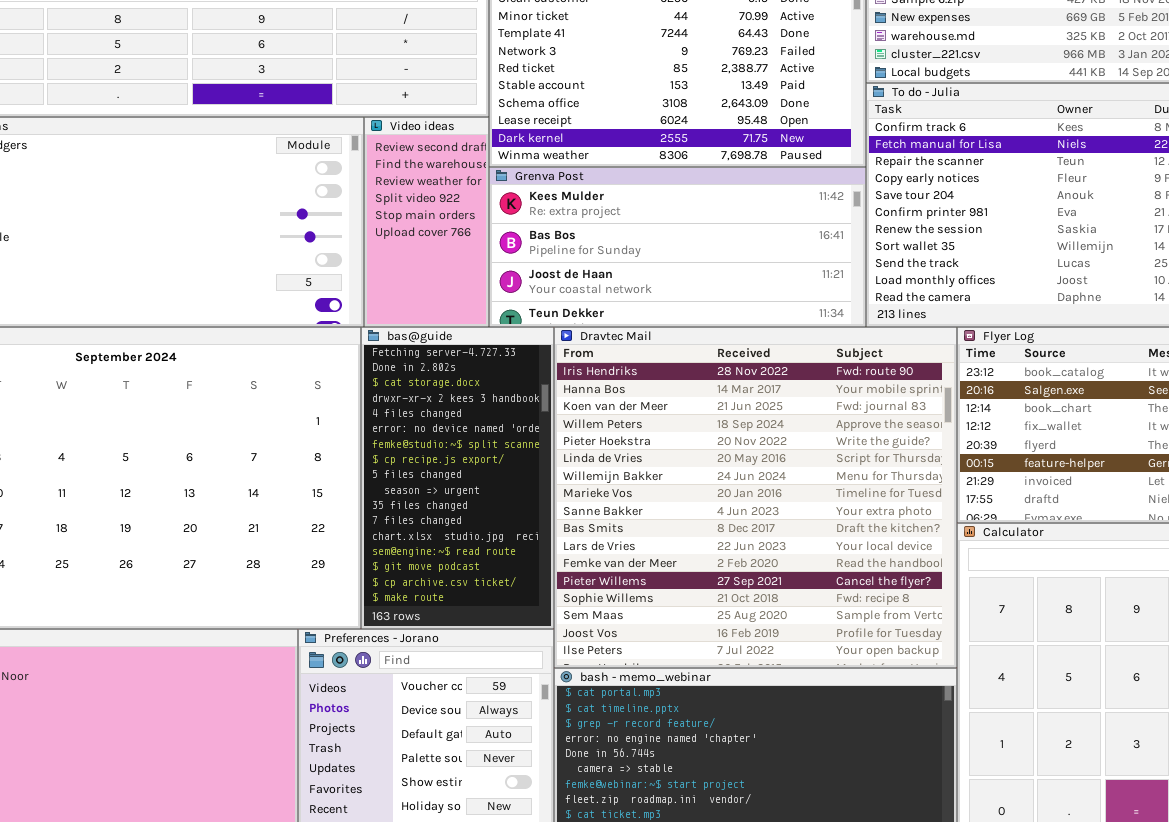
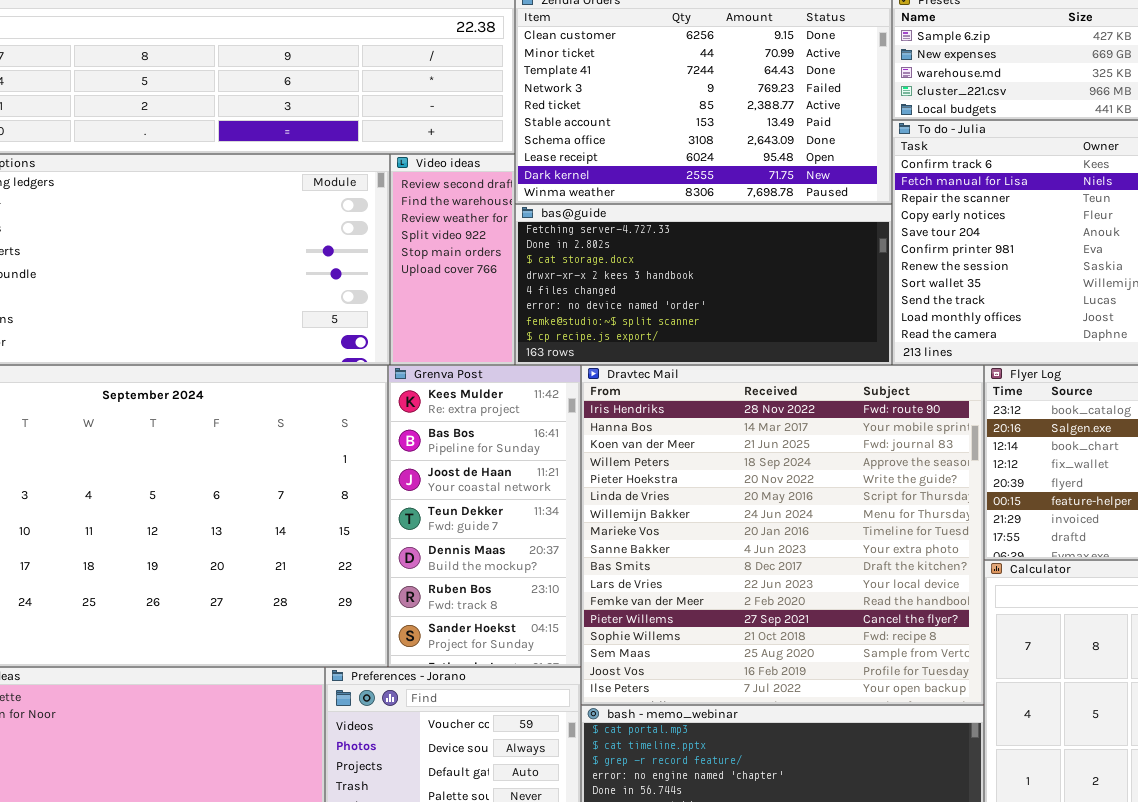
Grenva Post: [489,167,866,327] -> [388,365,581,667], moved, resized
bas@guide: [361,327,554,629] -> [515,204,892,365], moved, resized

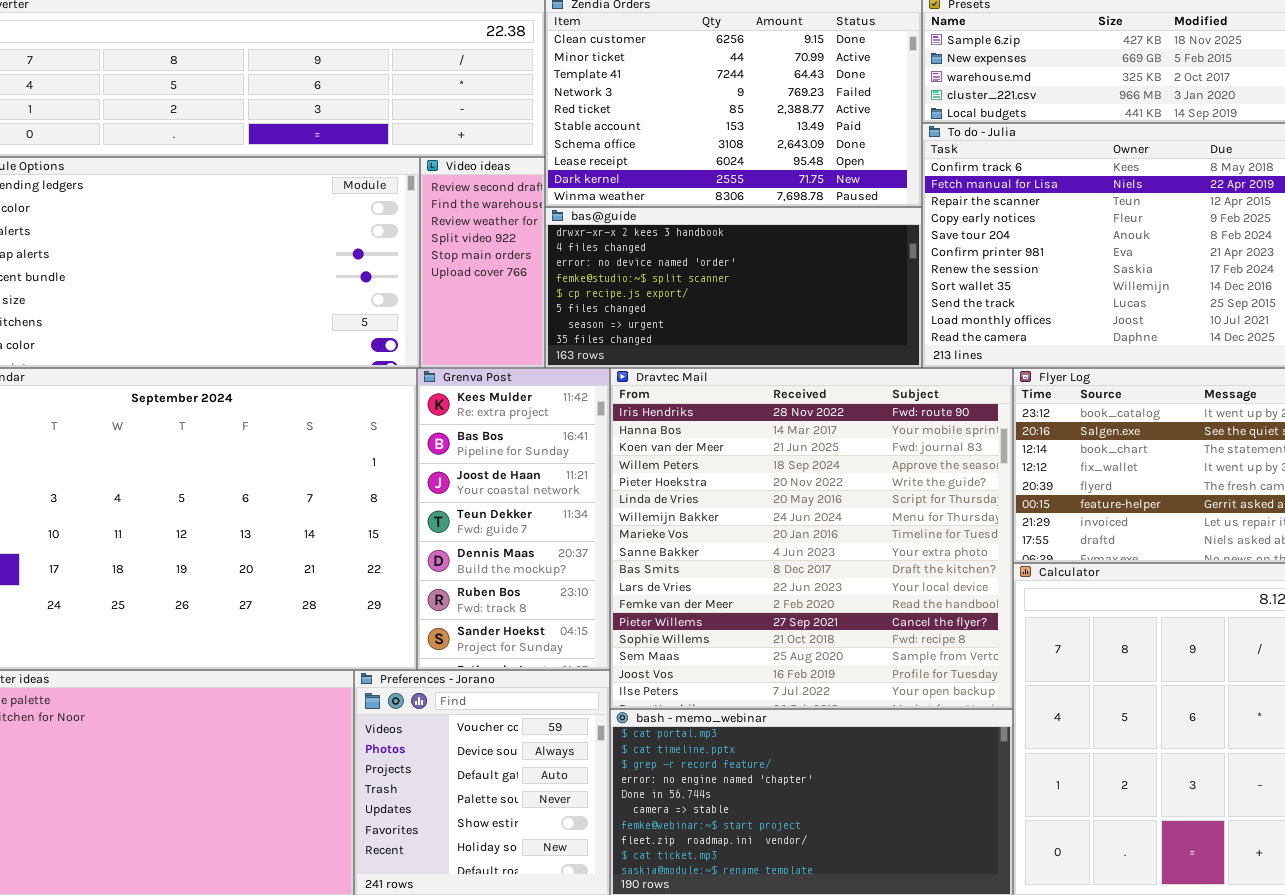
bas@guide: [515,204,892,365] -> [545,207,922,368], scrolled down 3 rows

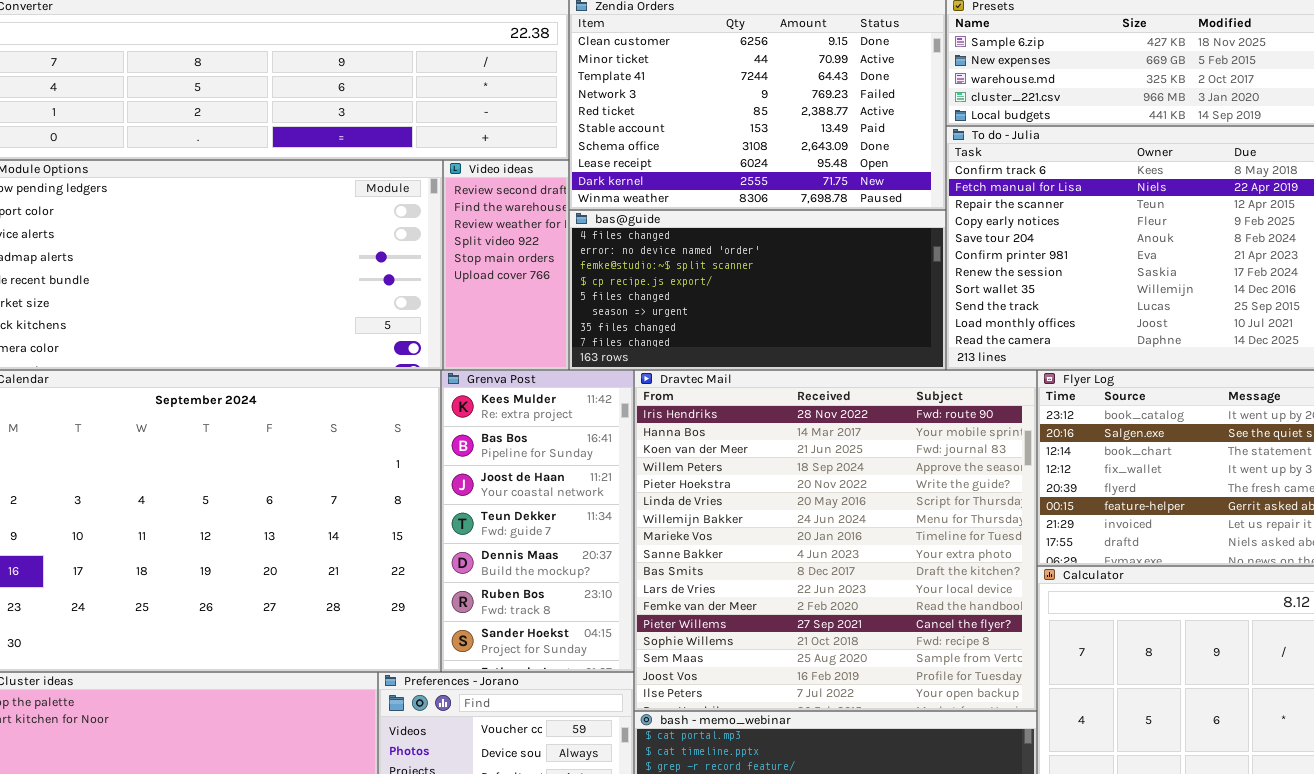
bas@guide: [545,207,922,368] -> [569,210,946,370], scrolled down 1 row

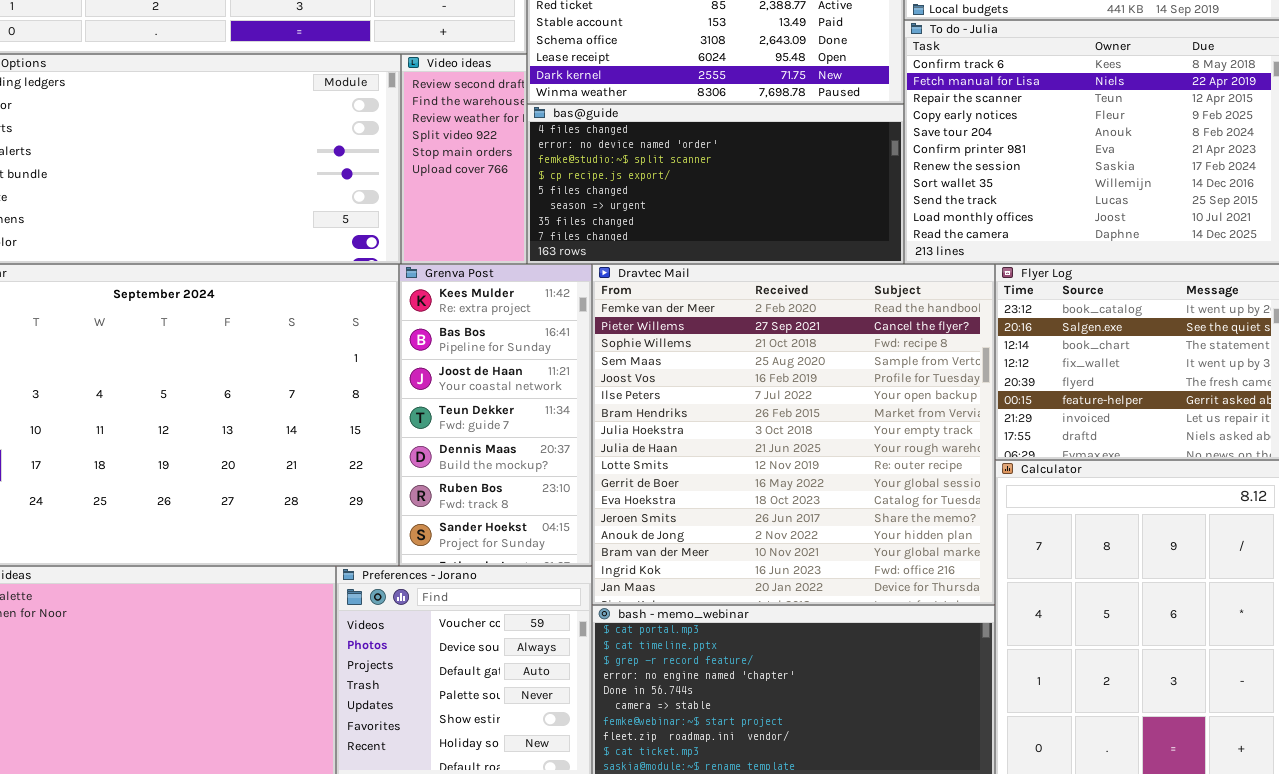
Dravtec Mail: [634,370,1037,711] -> [592,264,995,605], scrolled down 11 rows

